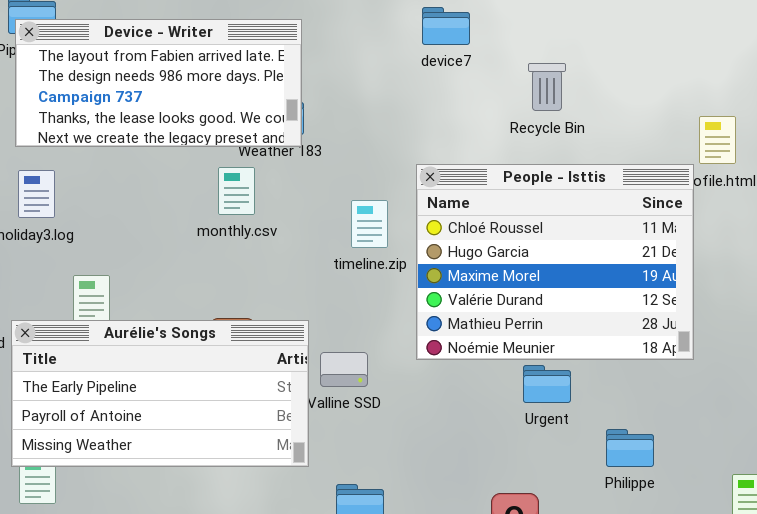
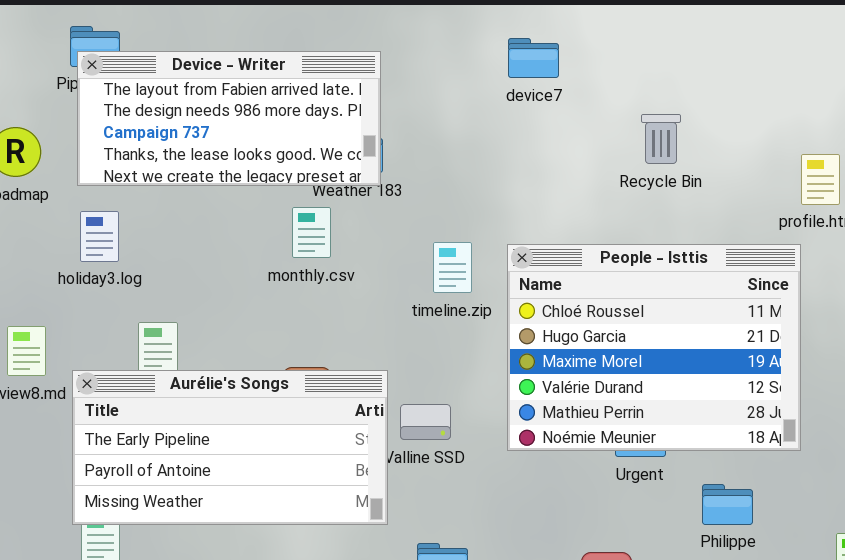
Recycle Bin: [528,63,566,111] -> [641,114,681,164], moved
People - Isttis: [416,164,694,360] -> [507,244,801,451], moved

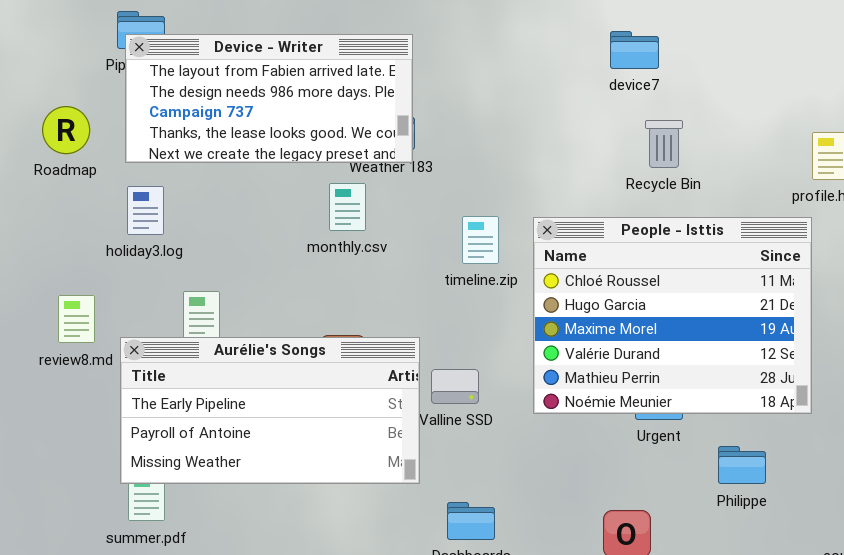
device7: [508,38,559,78] -> [610,31,659,69], moved
Recycle Bin: [641,114,681,164] -> [645,120,683,168], moved

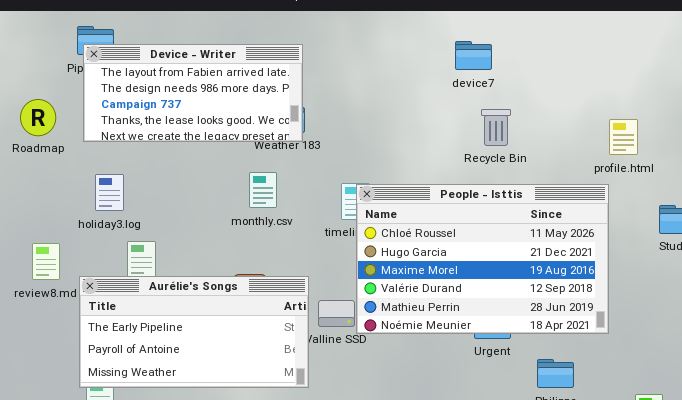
monthly.csv: [329,183,366,231] -> [249,172,277,208], moved
holiday3.log: [127,186,164,235] -> [95,174,124,211], moved
People - Isttis: [533,217,812,414] -> [356,184,609,334], resized

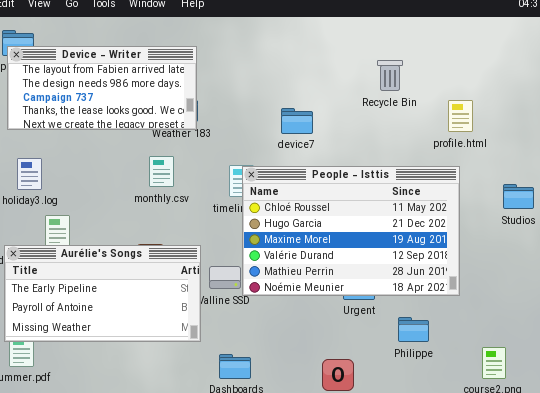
device7: [455,41,492,70] -> [281,108,313,134], moved
Recycle Bin: [481,109,511,146] -> [377,60,403,91], moved
profile.html: [609,119,638,155] -> [448,100,473,132], moved

